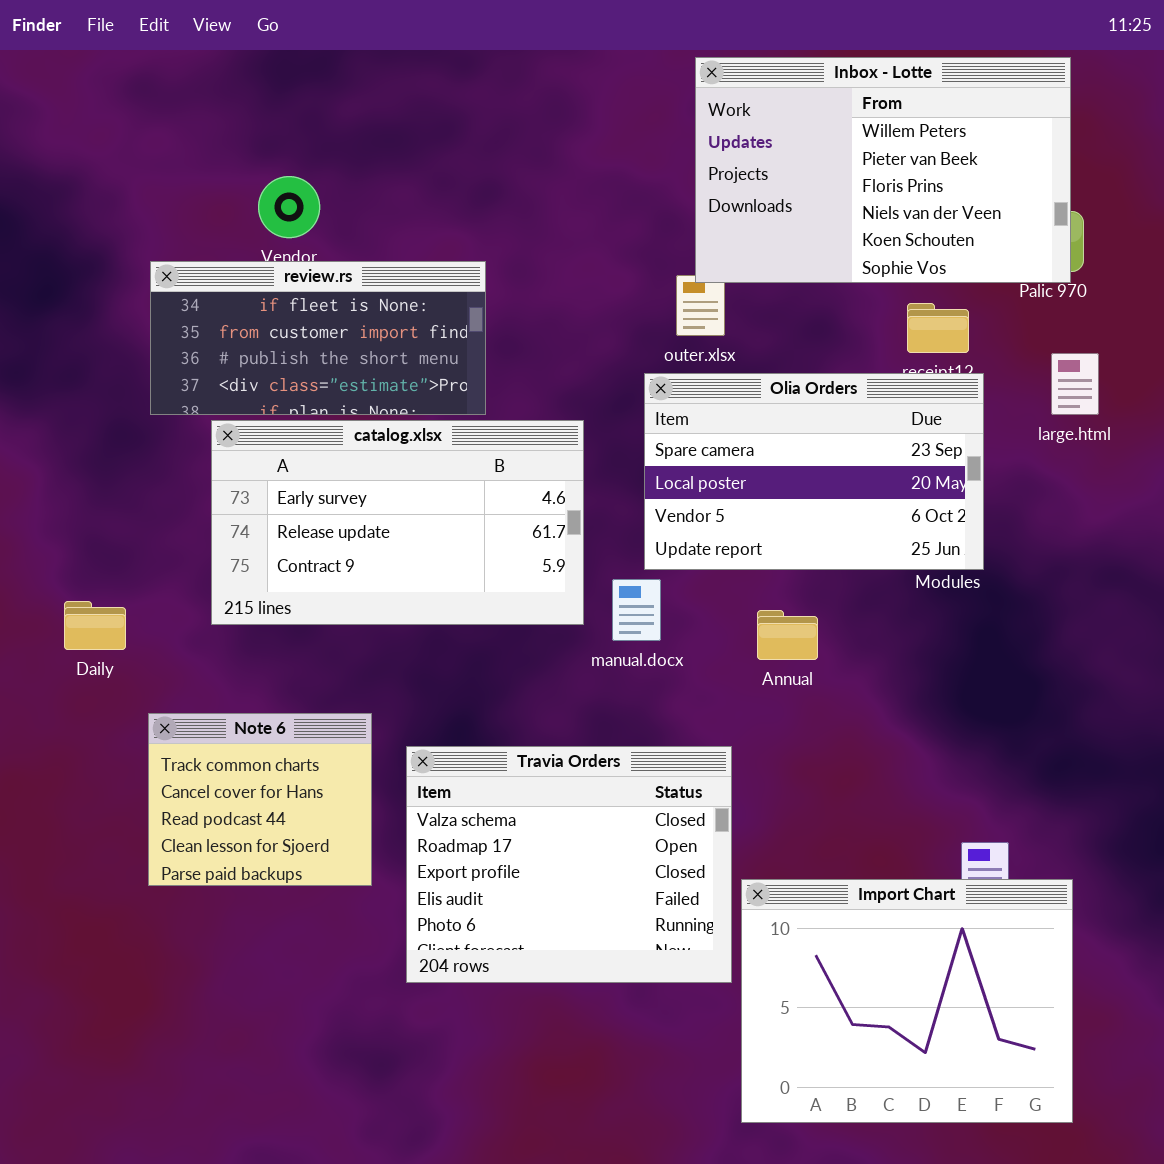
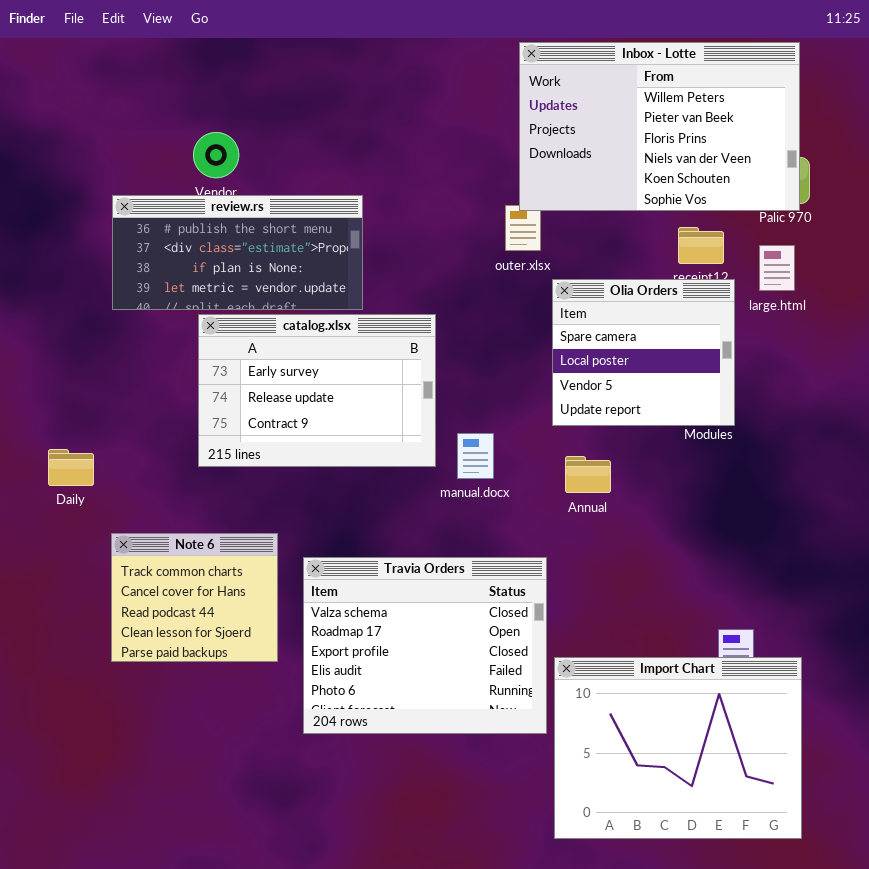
review.rs: [150,261,486,415] -> [112,195,363,310], scrolled down 2 rows
large.html: [1051,353,1099,415] -> [759,245,795,291], moved
Olia Orders: [644,373,984,570] -> [552,279,735,426], resized
catalog.xlsx: [211,420,584,625] -> [198,314,436,467], resized

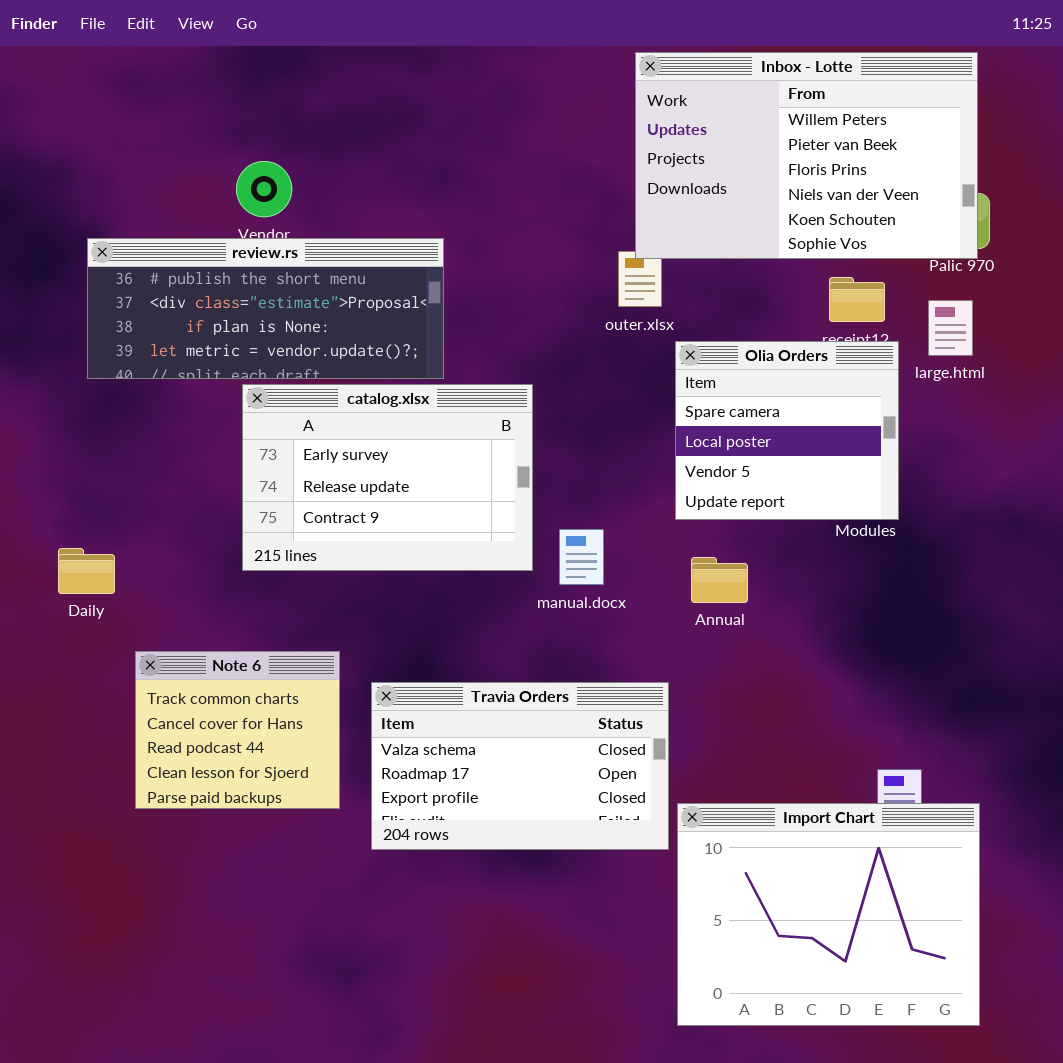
review.rs: [112,195,363,310] -> [87,238,444,379], resized
Travia Orders: [303,557,547,734] -> [371,682,669,850], resized

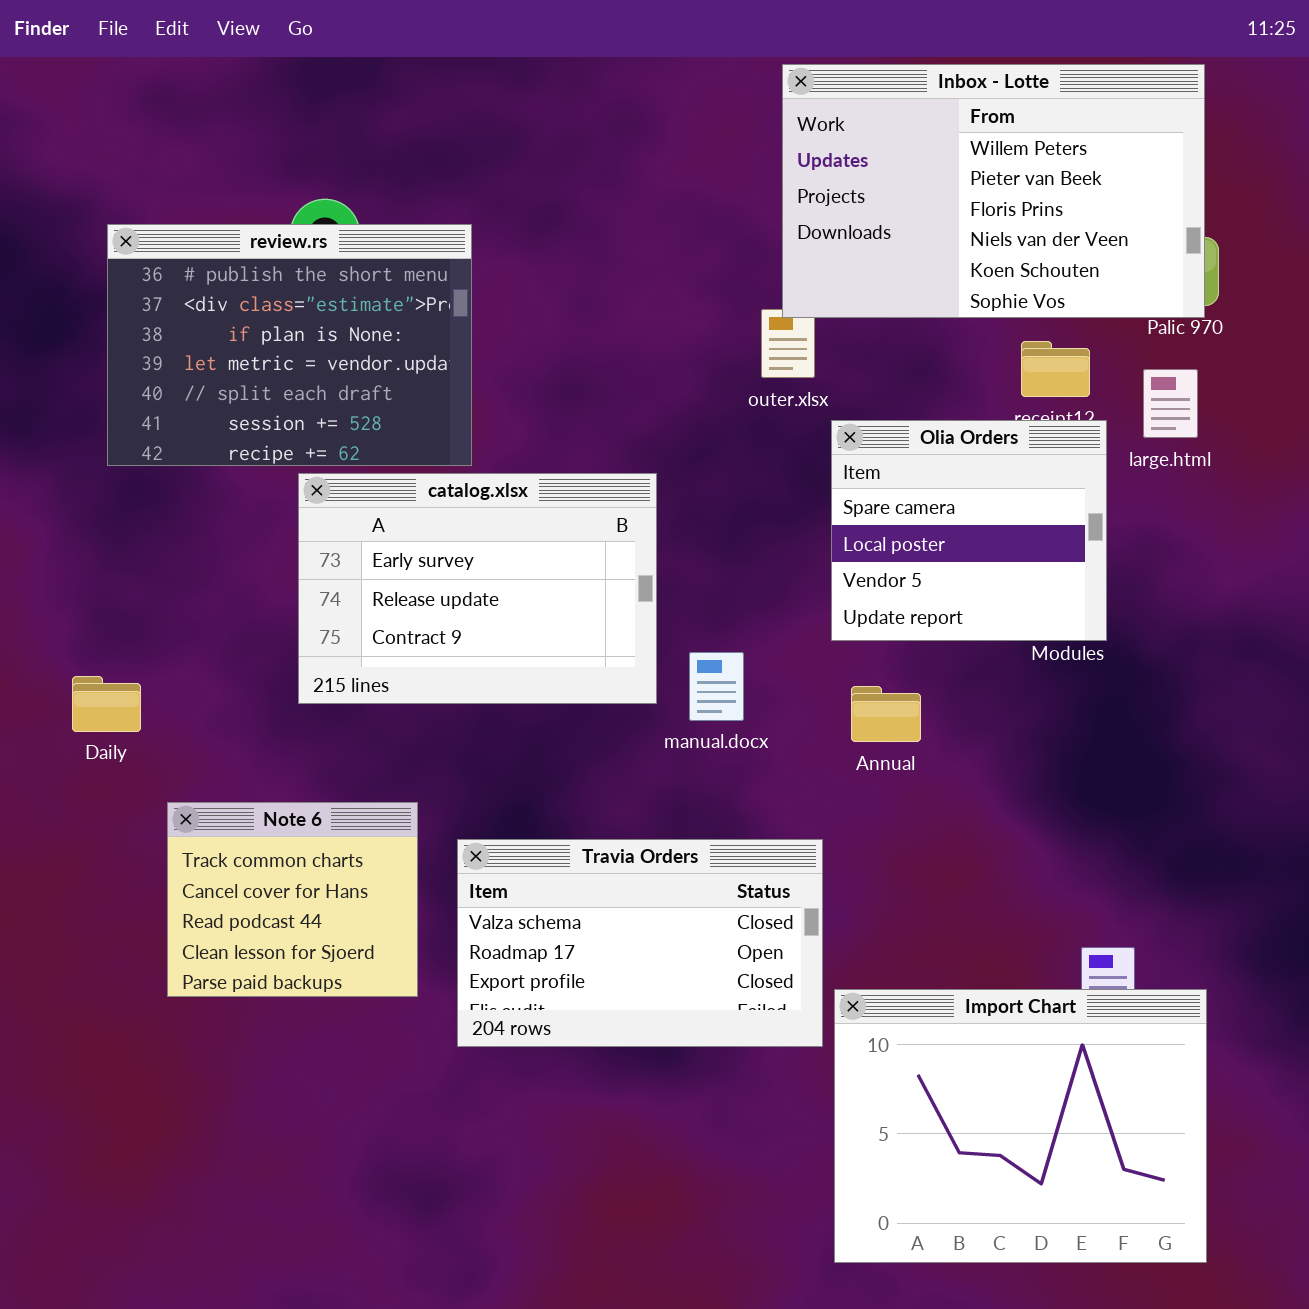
review.rs: [87,238,444,379] -> [107,224,472,466], resized

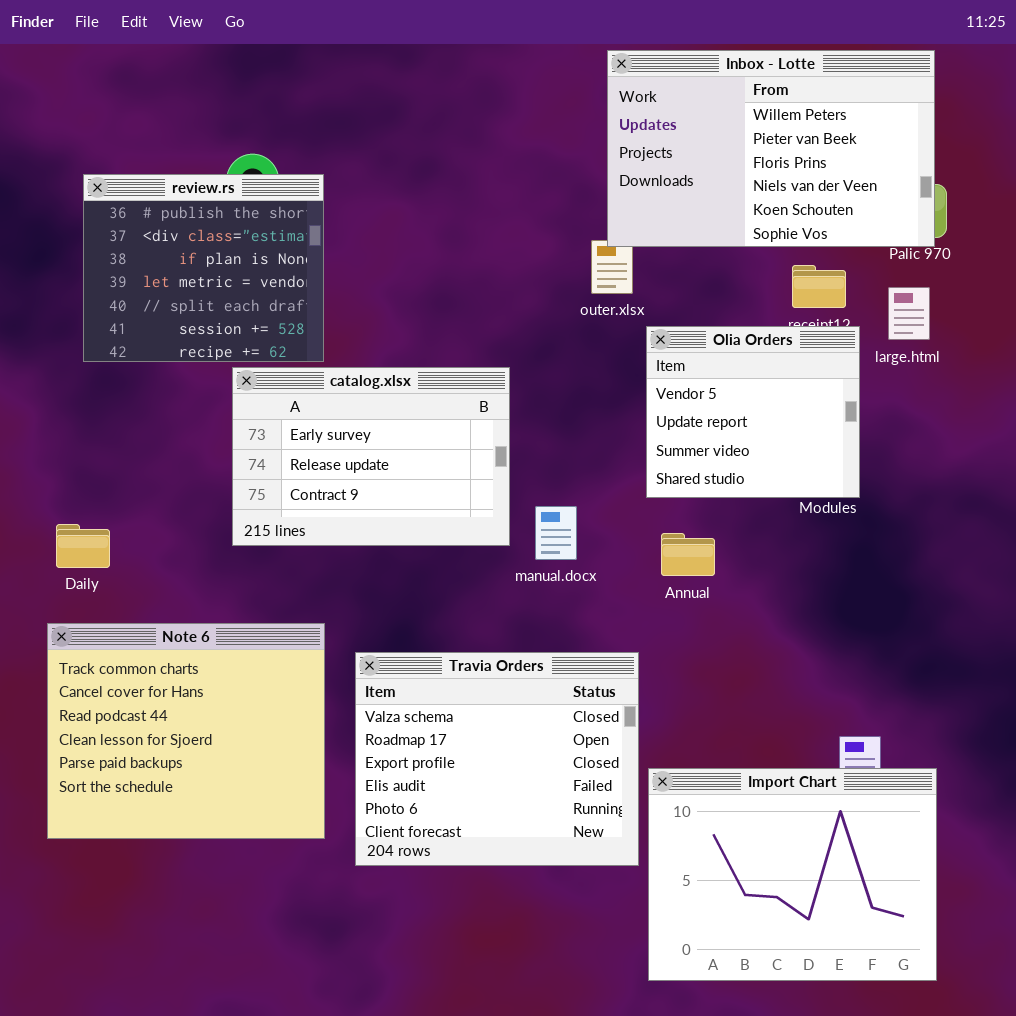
review.rs: [107,224,472,466] -> [83,174,324,362], resized
Olia Orders: [831,420,1107,641] -> [646,326,860,498], scrolled down 2 rows
Note 6: [167,802,418,997] -> [47,623,325,839], resized
Travia Orders: [457,839,823,1047] -> [355,652,639,866], resized

